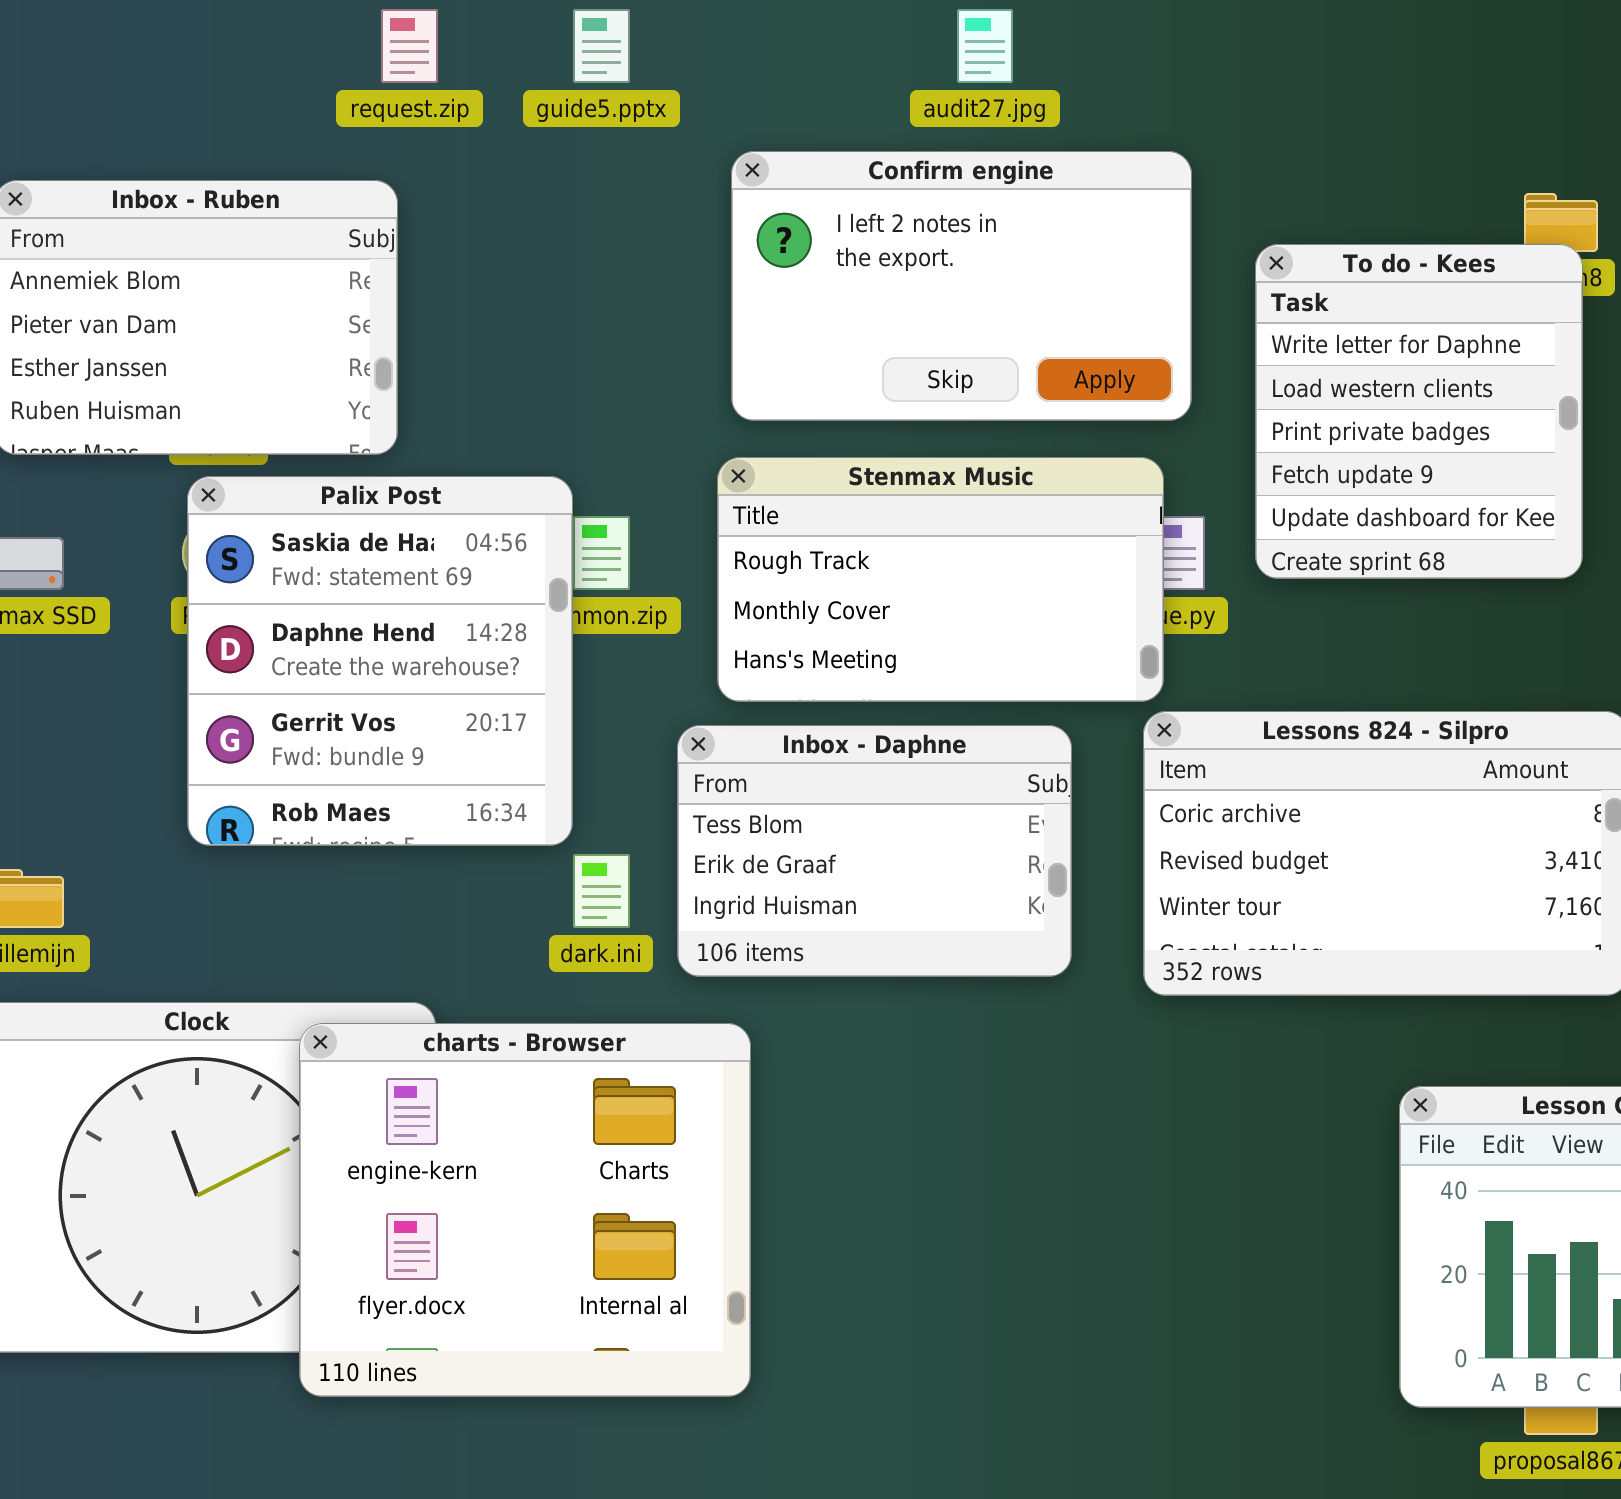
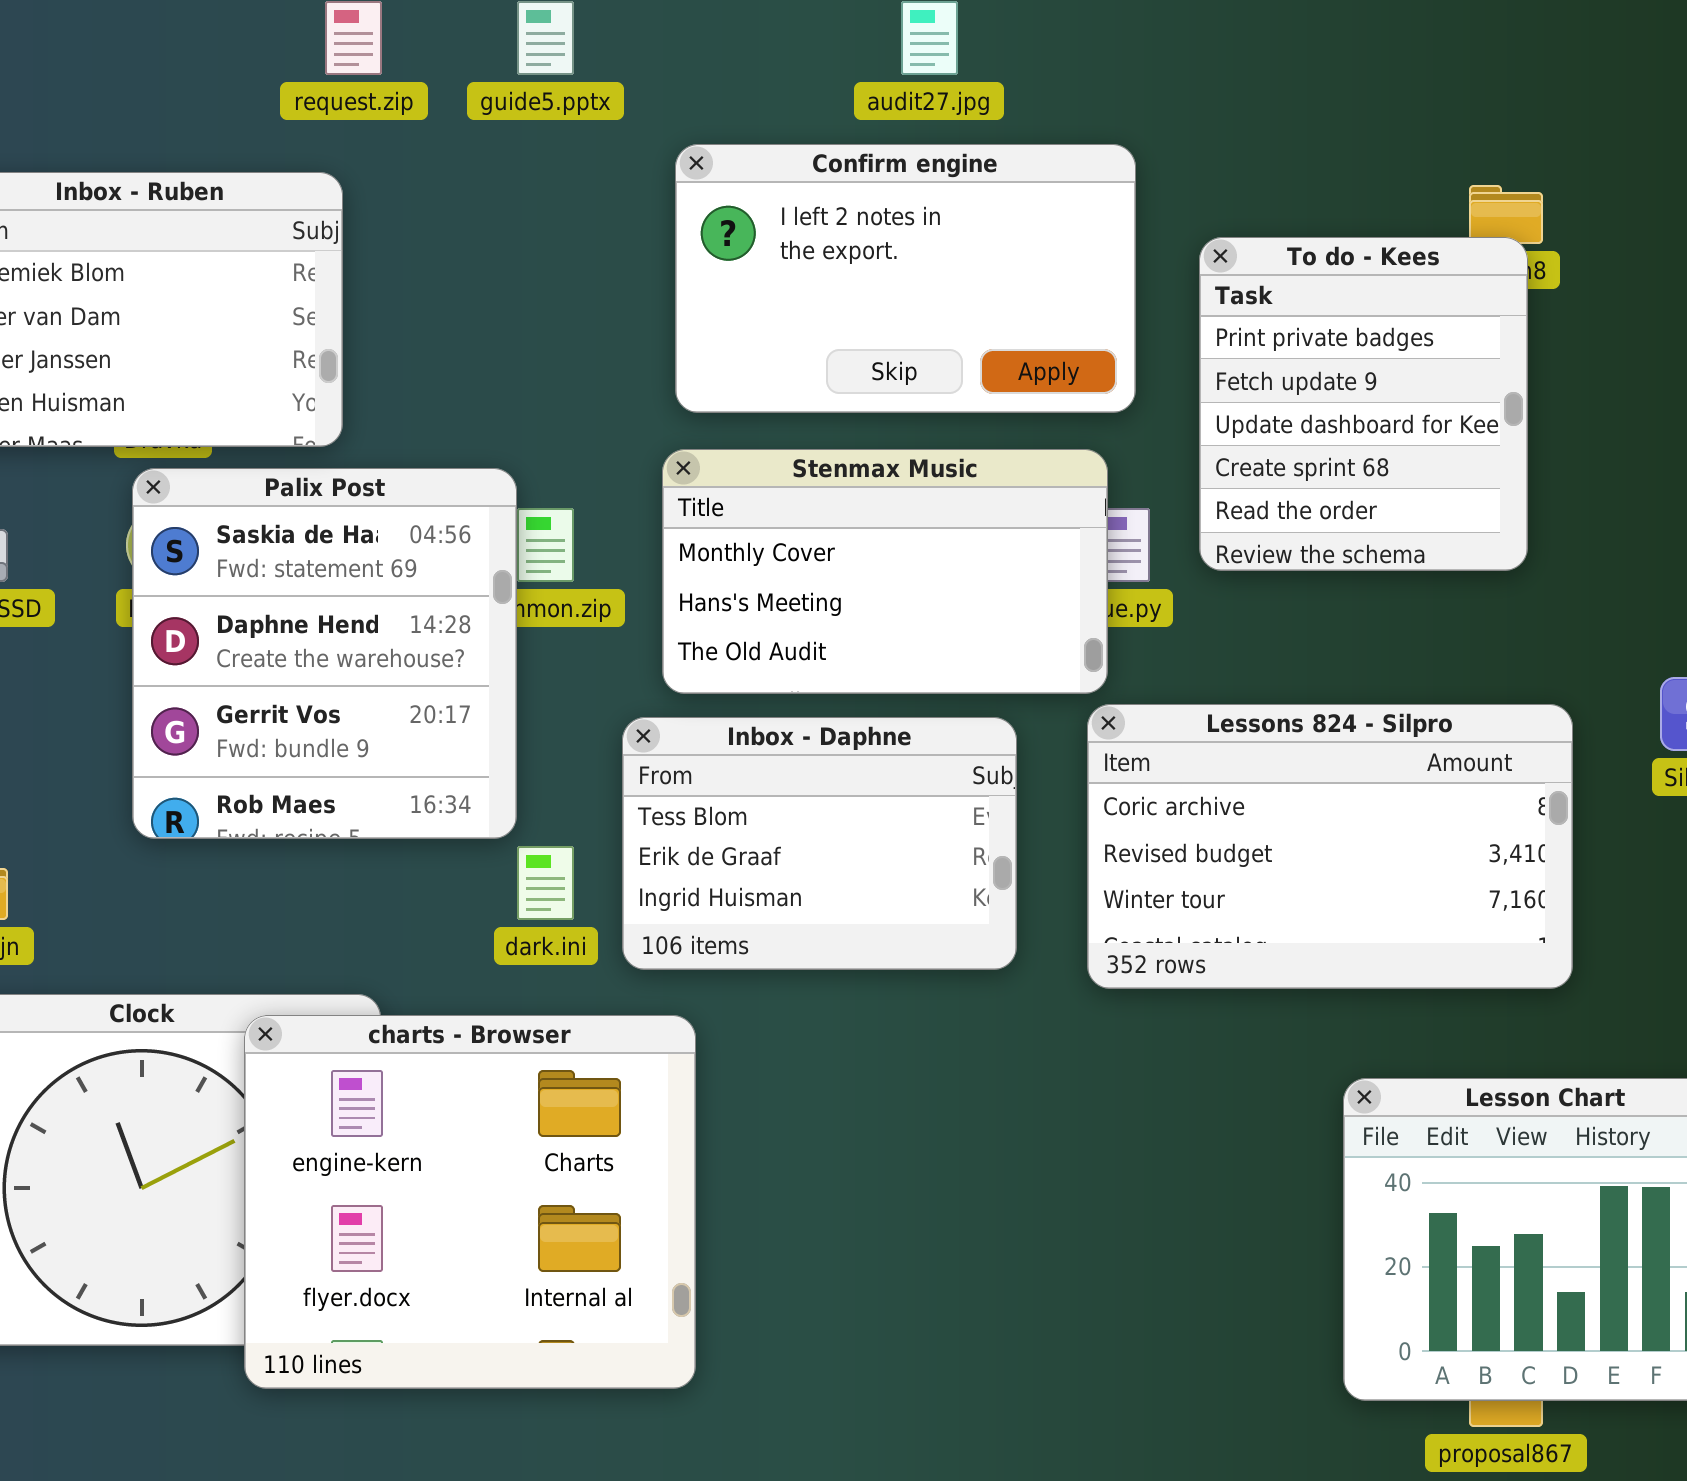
To do - Kees: [1255,244,1583,579] -> [1199,237,1528,571], scrolled down 2 rows
Stenmax Music: [717,457,1164,702] -> [662,449,1108,694], scrolled down 1 row

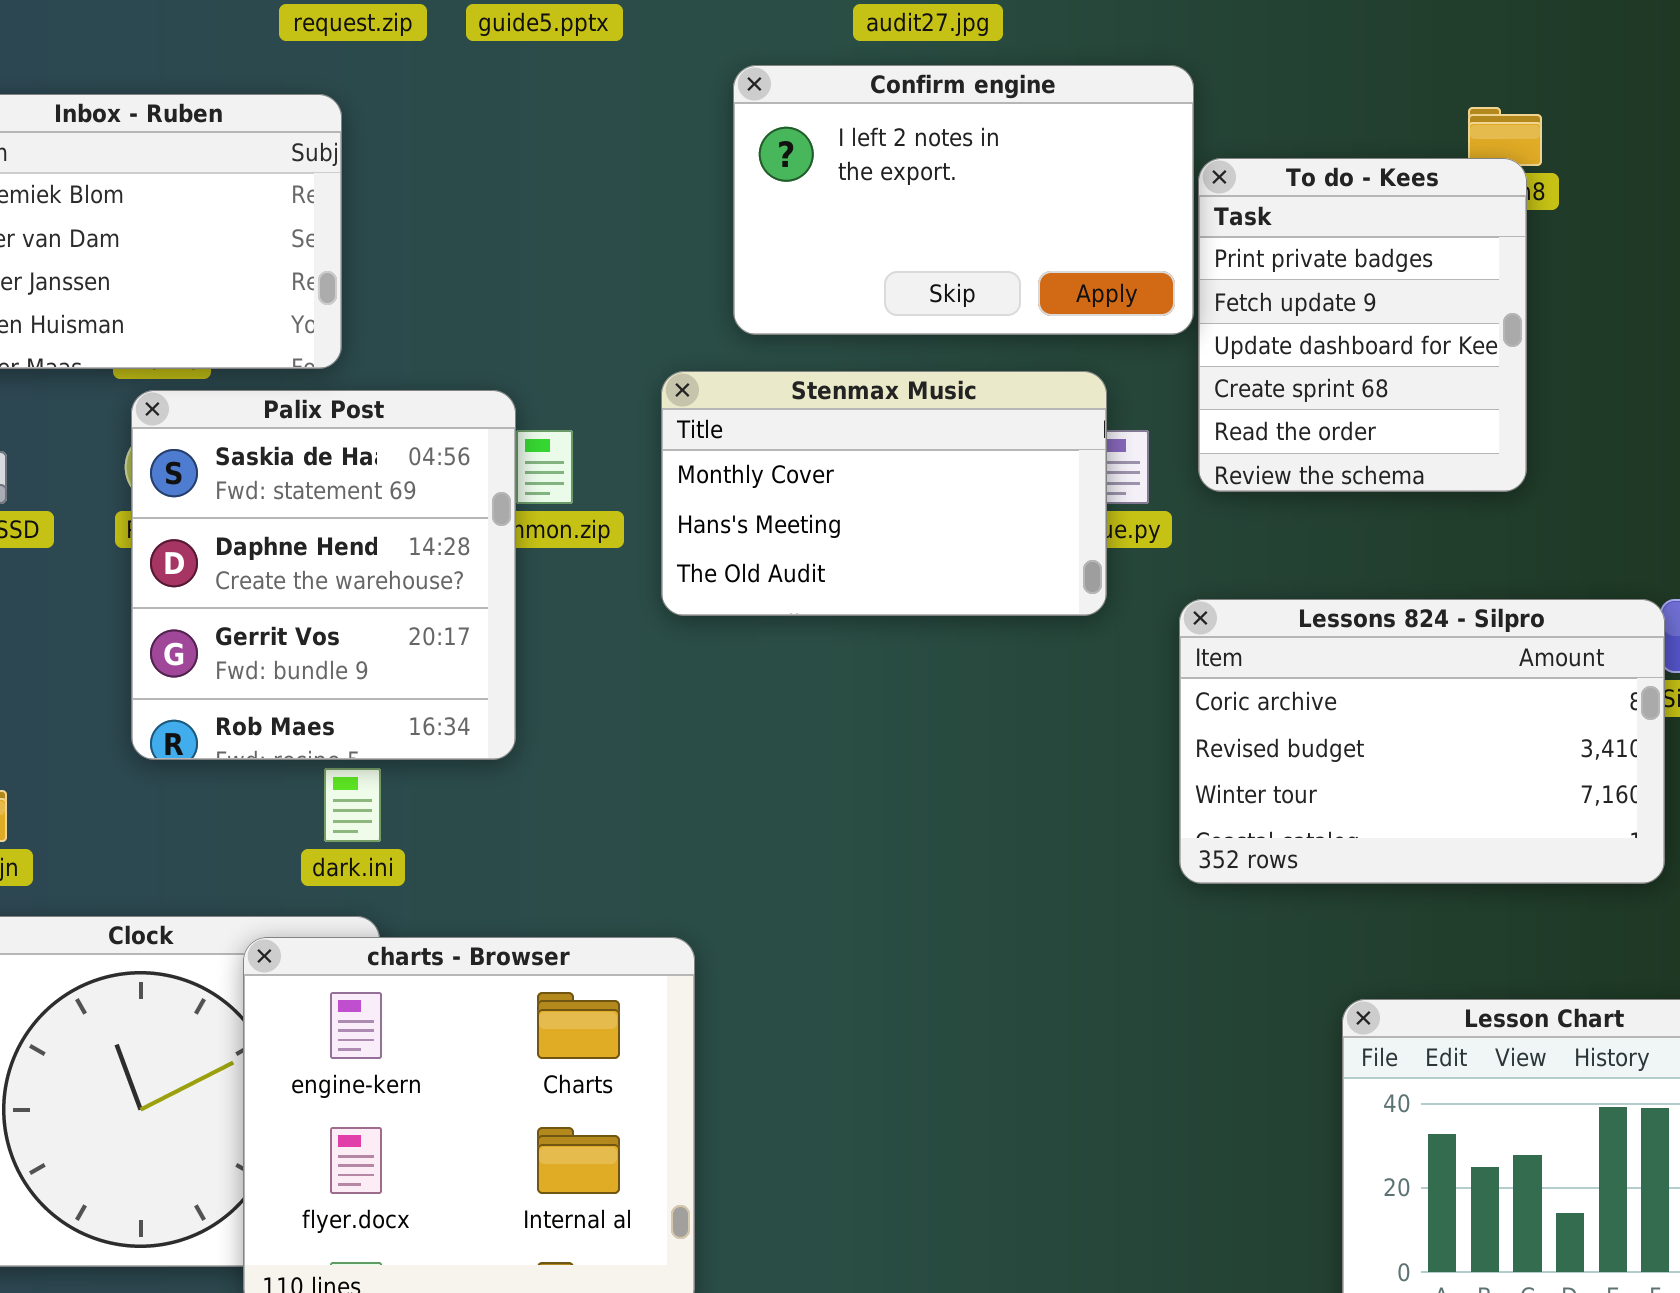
Confirm engine: [675,144,1136,413] -> [733,65,1194,335], moved
Lessons 824 - Silpro: [1087,704,1573,989] -> [1179,599,1665,884], moved
Inbox - Daphne: [622,717,1017,970] -> none, closed
dark.ini: [517,846,574,920] -> [324,768,381,842], moved

